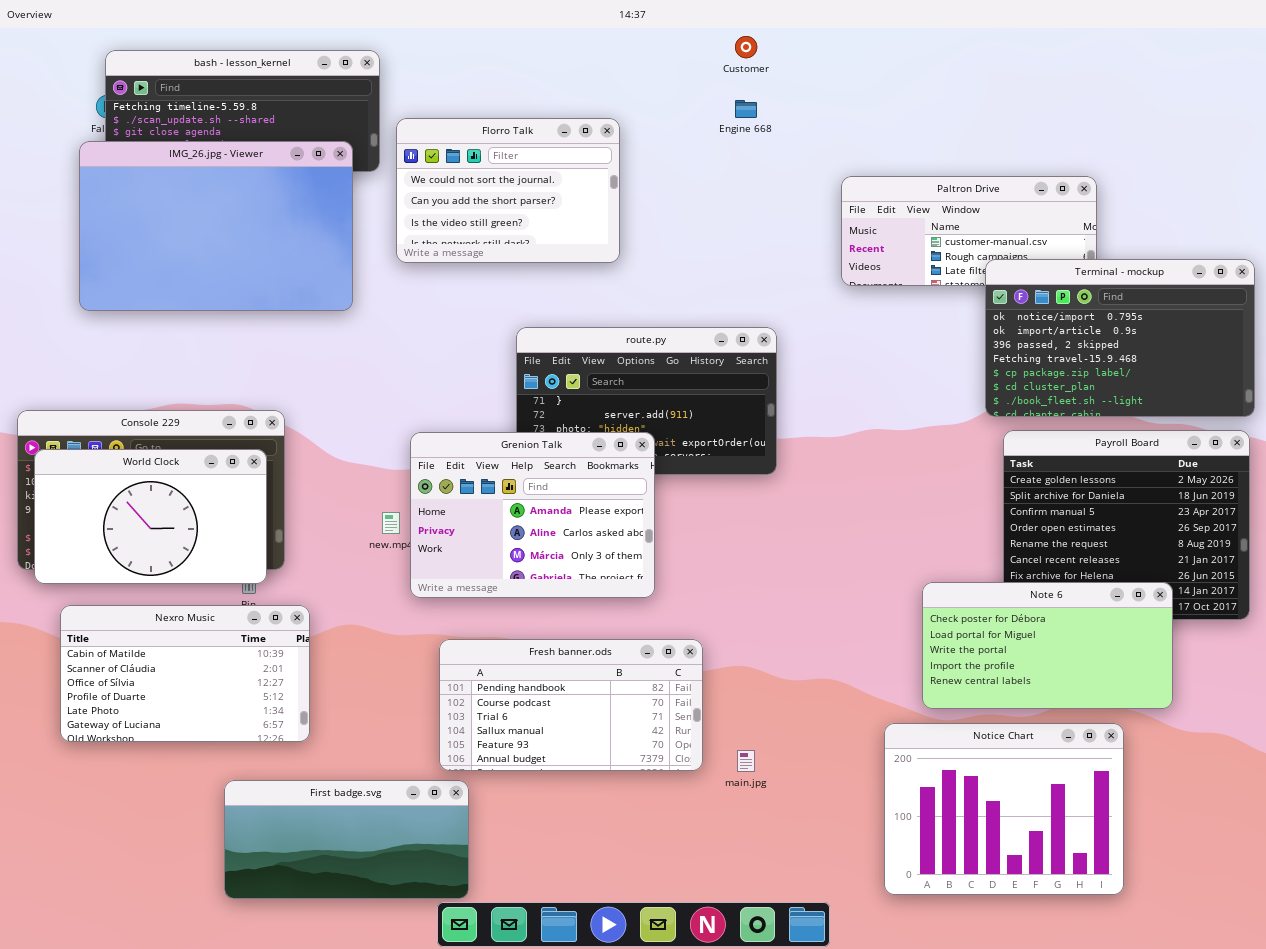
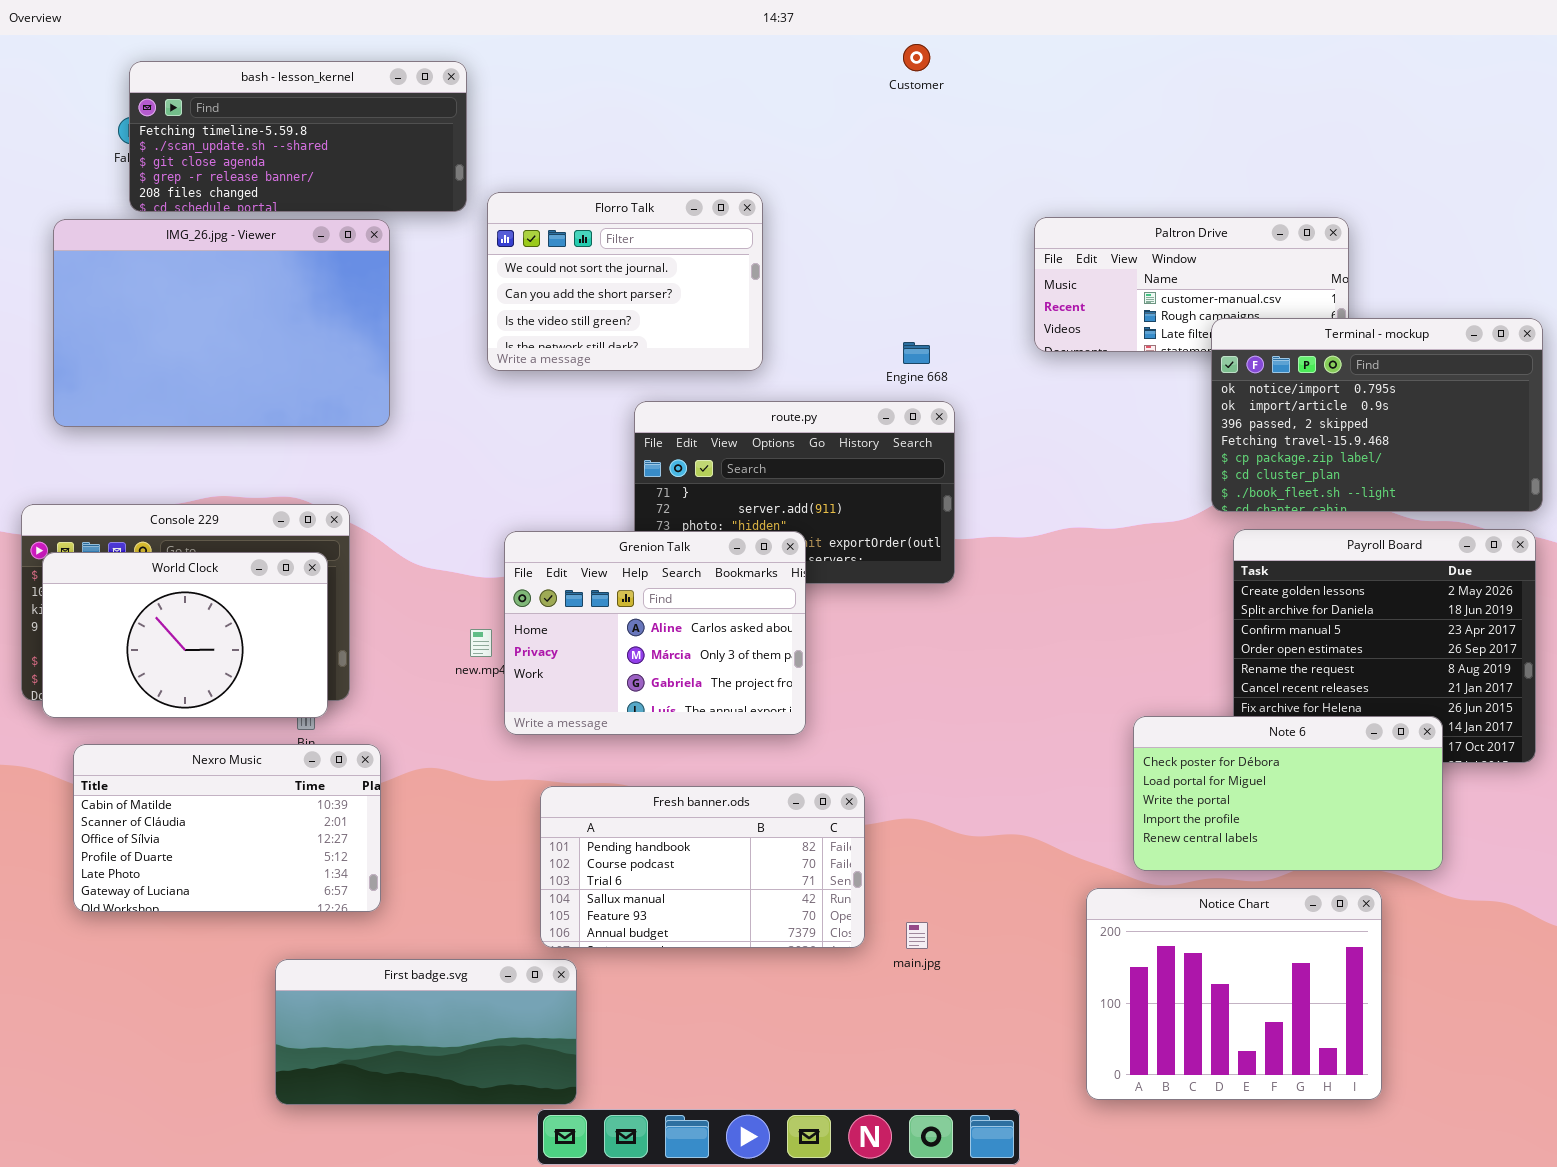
Engine 668: [735,100,757,118] -> [903,342,930,364], moved
Florro Talk: [396,118,620,263] -> [487,192,763,371], moved
IMG_26.jpg - Viewer: [79,141,353,311] -> [53,219,390,427], moved
Grenion Talk: [410,432,655,598] -> [504,531,806,735], scrolled down 1 row

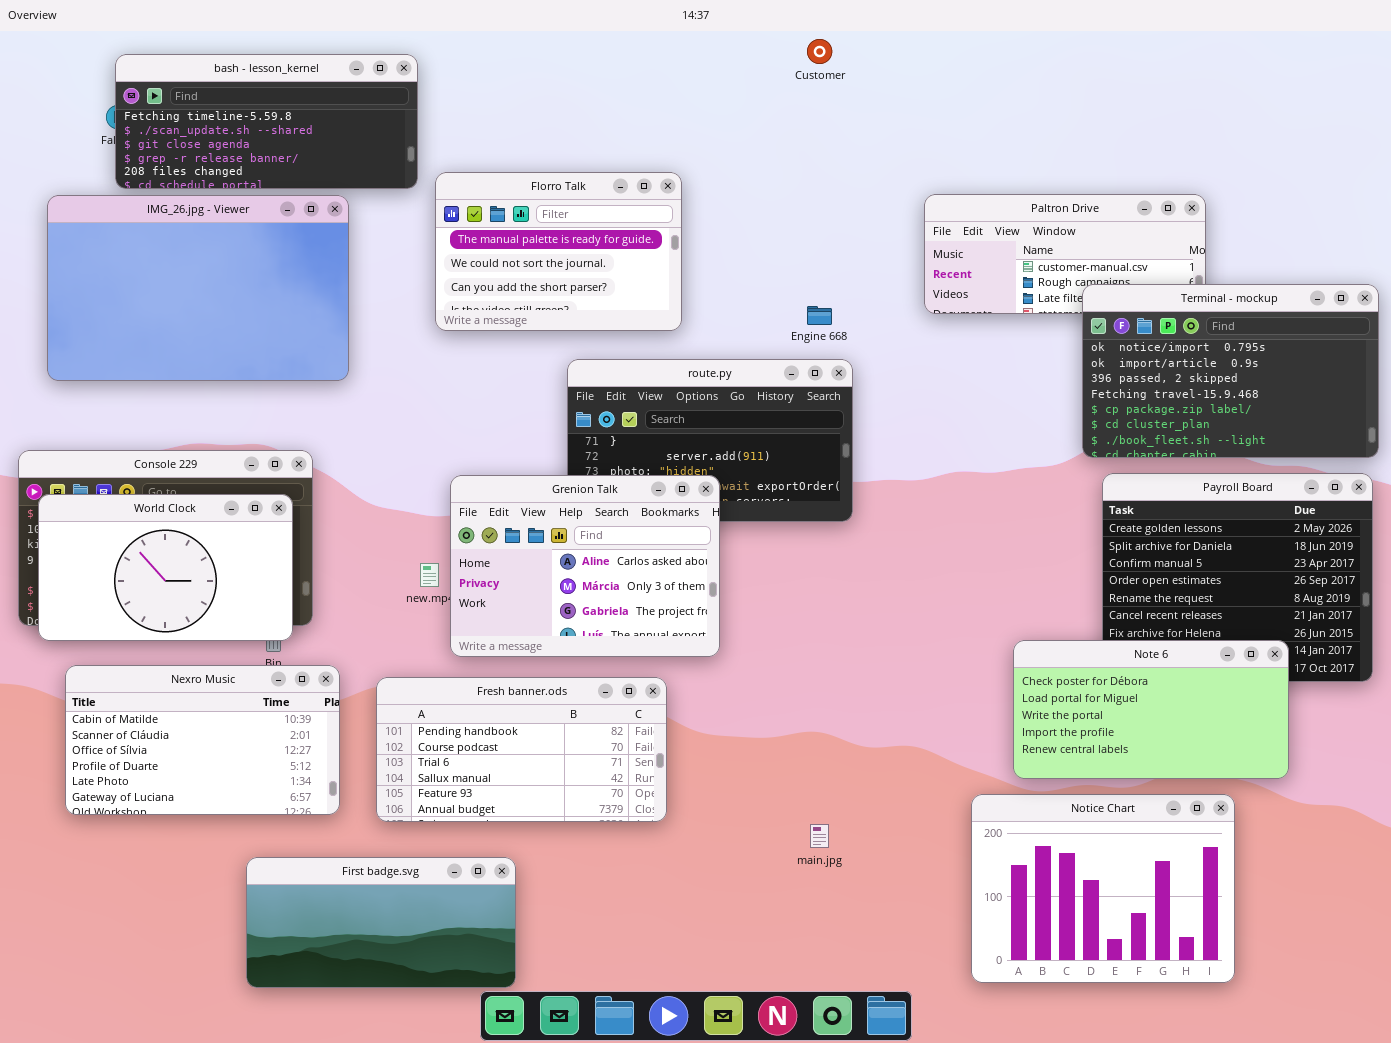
Florro Talk: [487,192,763,371] -> [435,172,682,331], scrolled up 1 row
Fresh banner.ods: [540,786,865,948] -> [376,677,667,822], moved

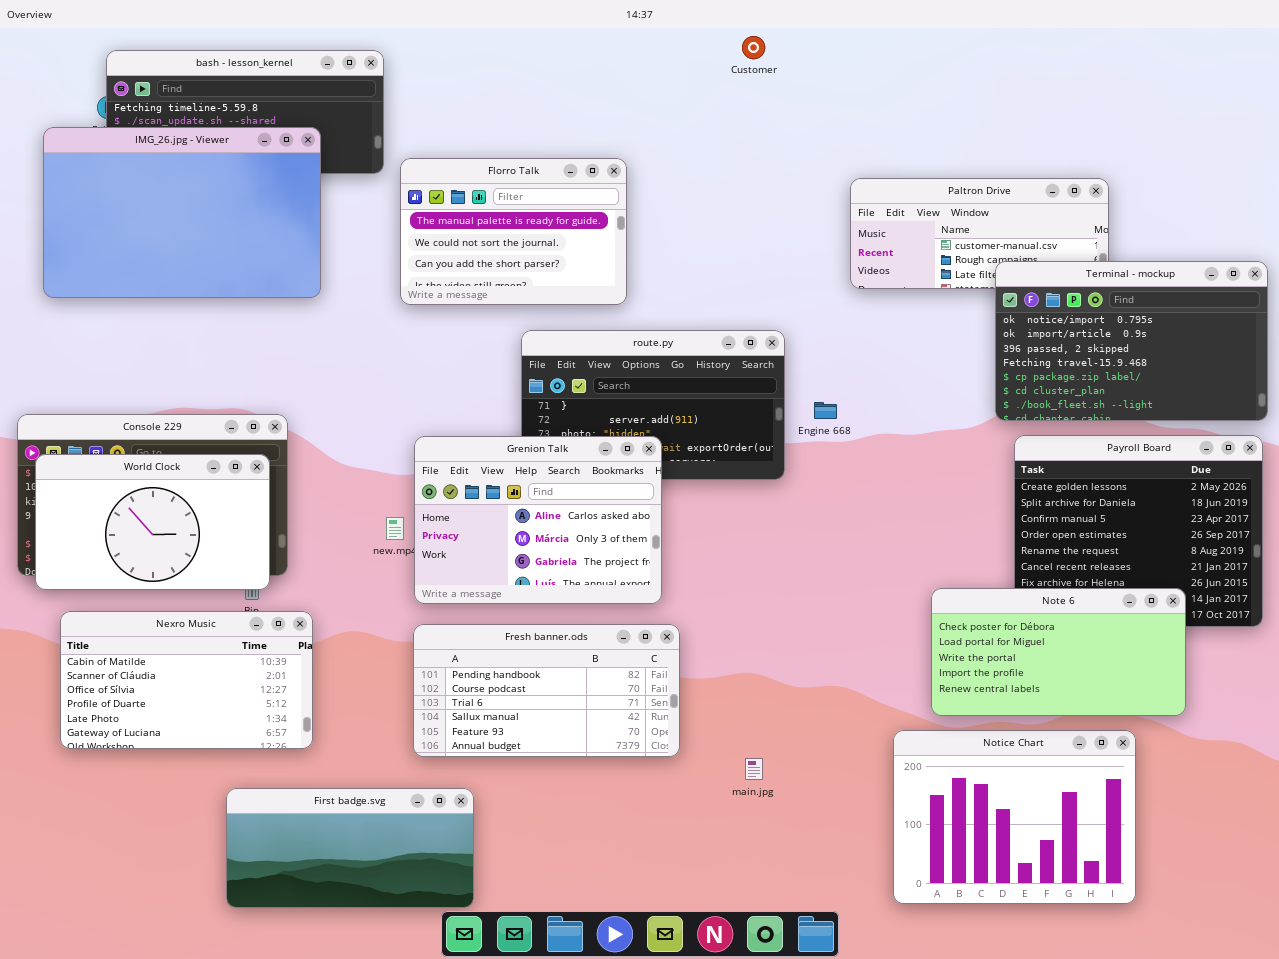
IMG_26.jpg - Viewer: [47,195,349,381] -> [43,127,321,298], moved
Engine 668: [807,306,832,325] -> [814,402,837,419], moved
Fresh banner.ods: [376,677,667,822] -> [413,624,680,757], moved

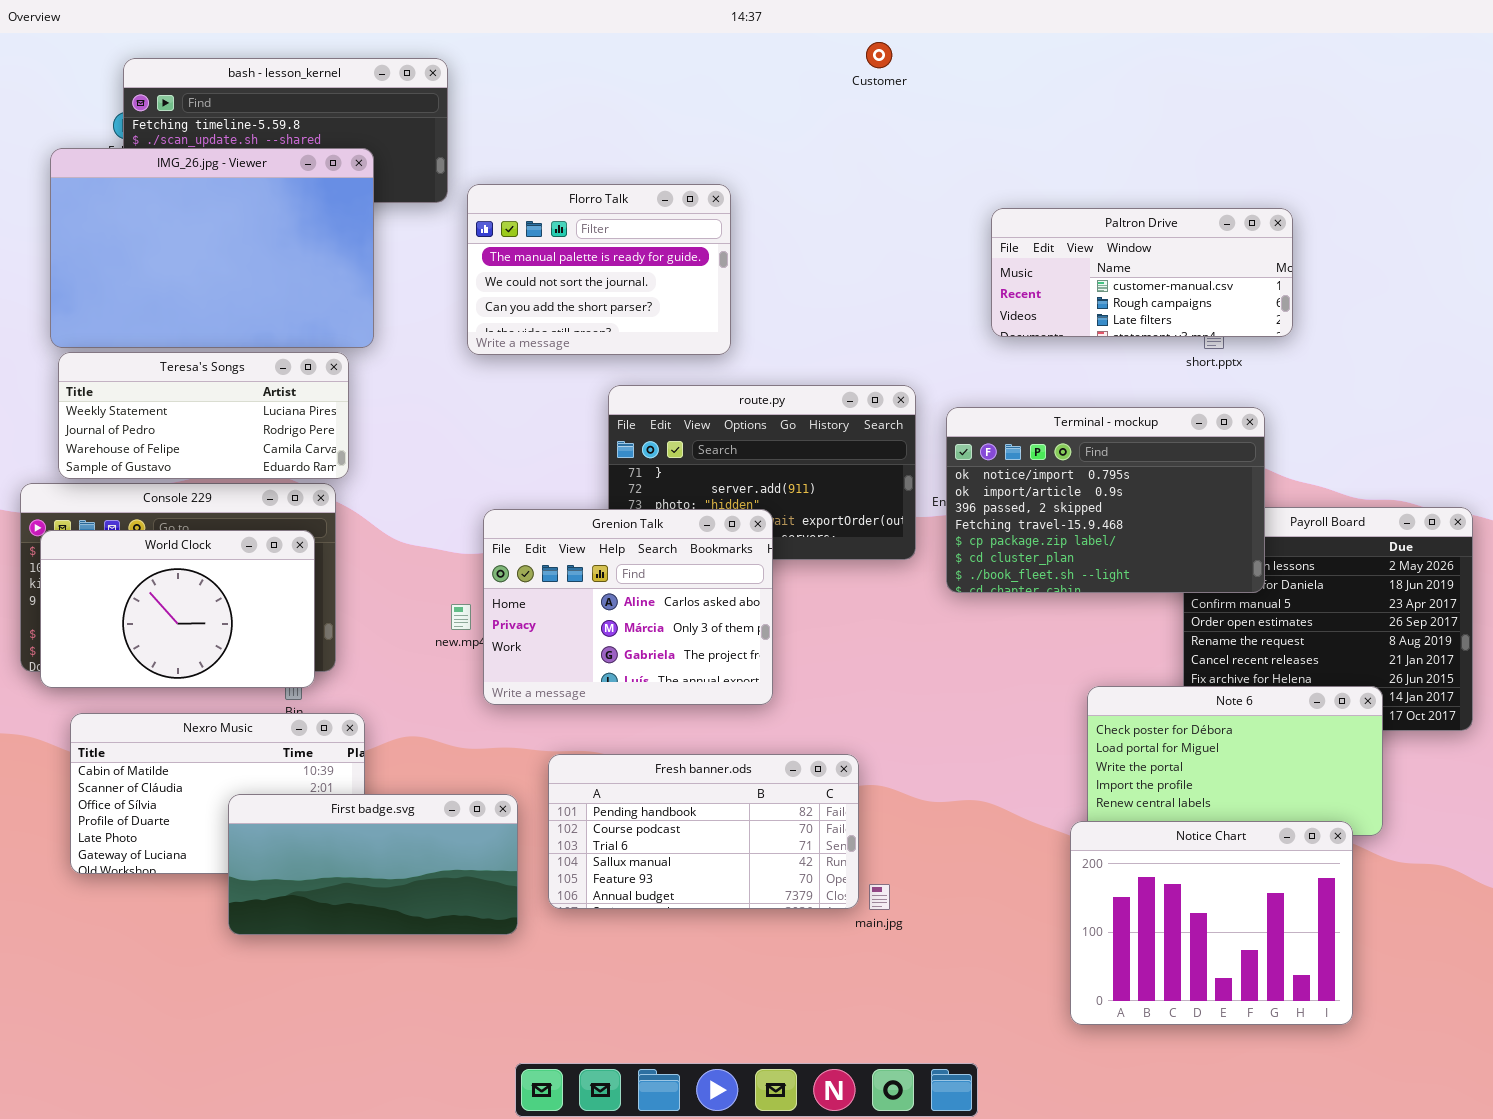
Terminal - mockup: [995,261,1268,421] -> [946,407,1265,593], moved
Teresa's Songs: none -> [58,352,349,479], opened
Fresh banner.ods: [413,624,680,757] -> [548,754,859,909], moved
Notice Chart: [893,730,1136,904] -> [1070,821,1353,1025], moved
First badge.svg: [226,788,474,908] -> [228,794,518,935], moved

